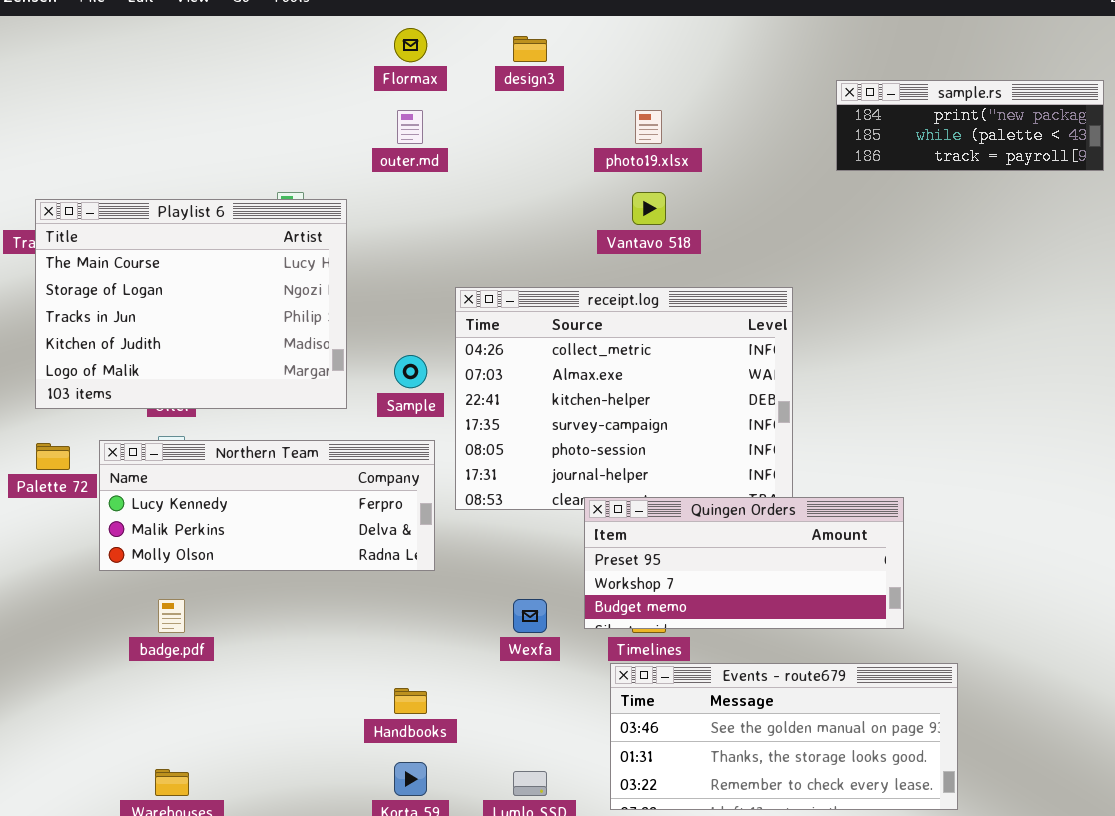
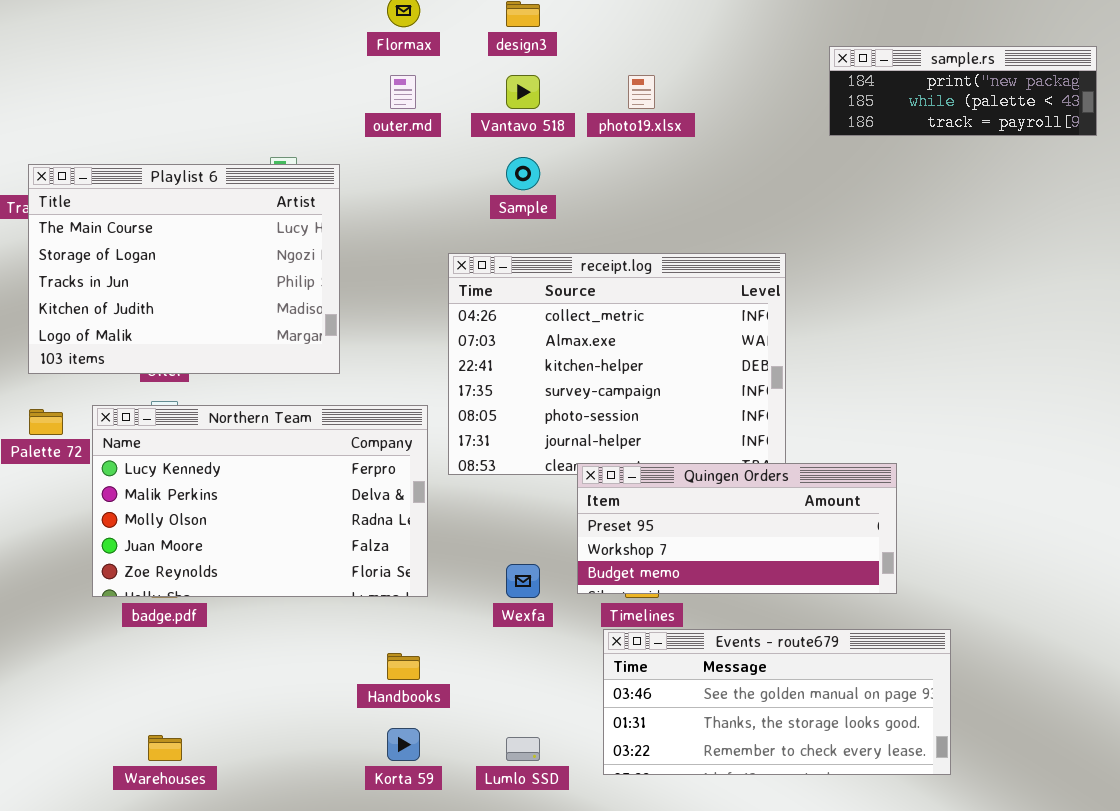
Vantavo 518: [632,192,666,225] -> [506,75,540,109], moved
Sample: [394,355,427,388] -> [506,157,540,190], moved
Northern Team: [99,440,435,571] -> [92,405,428,597], resized

